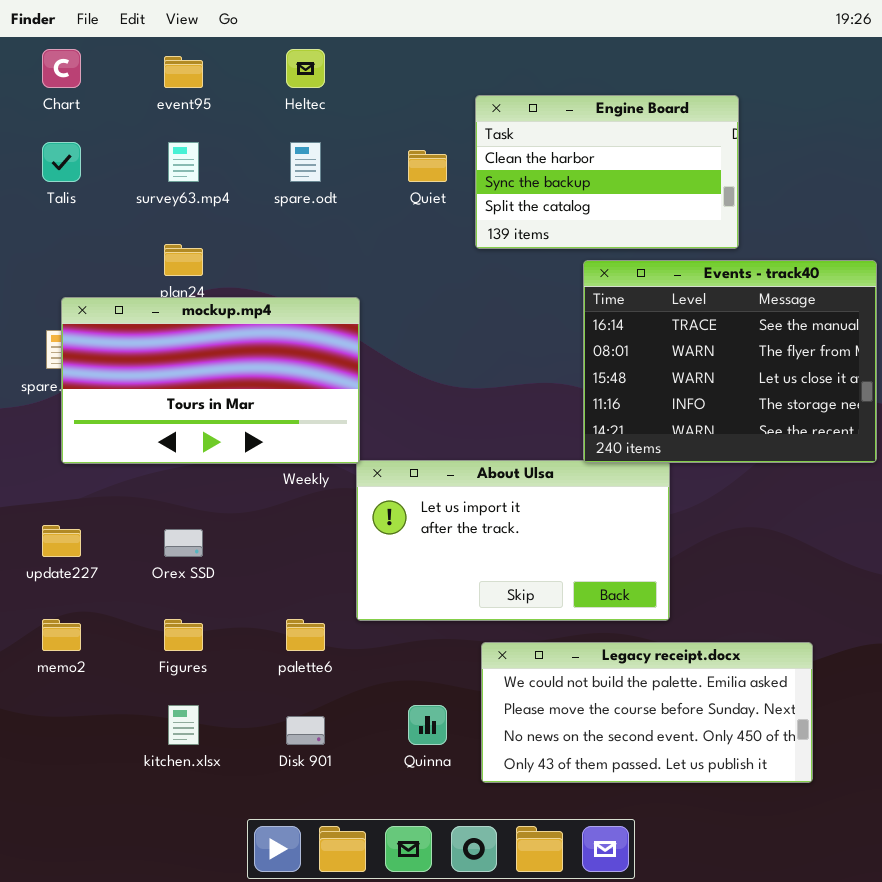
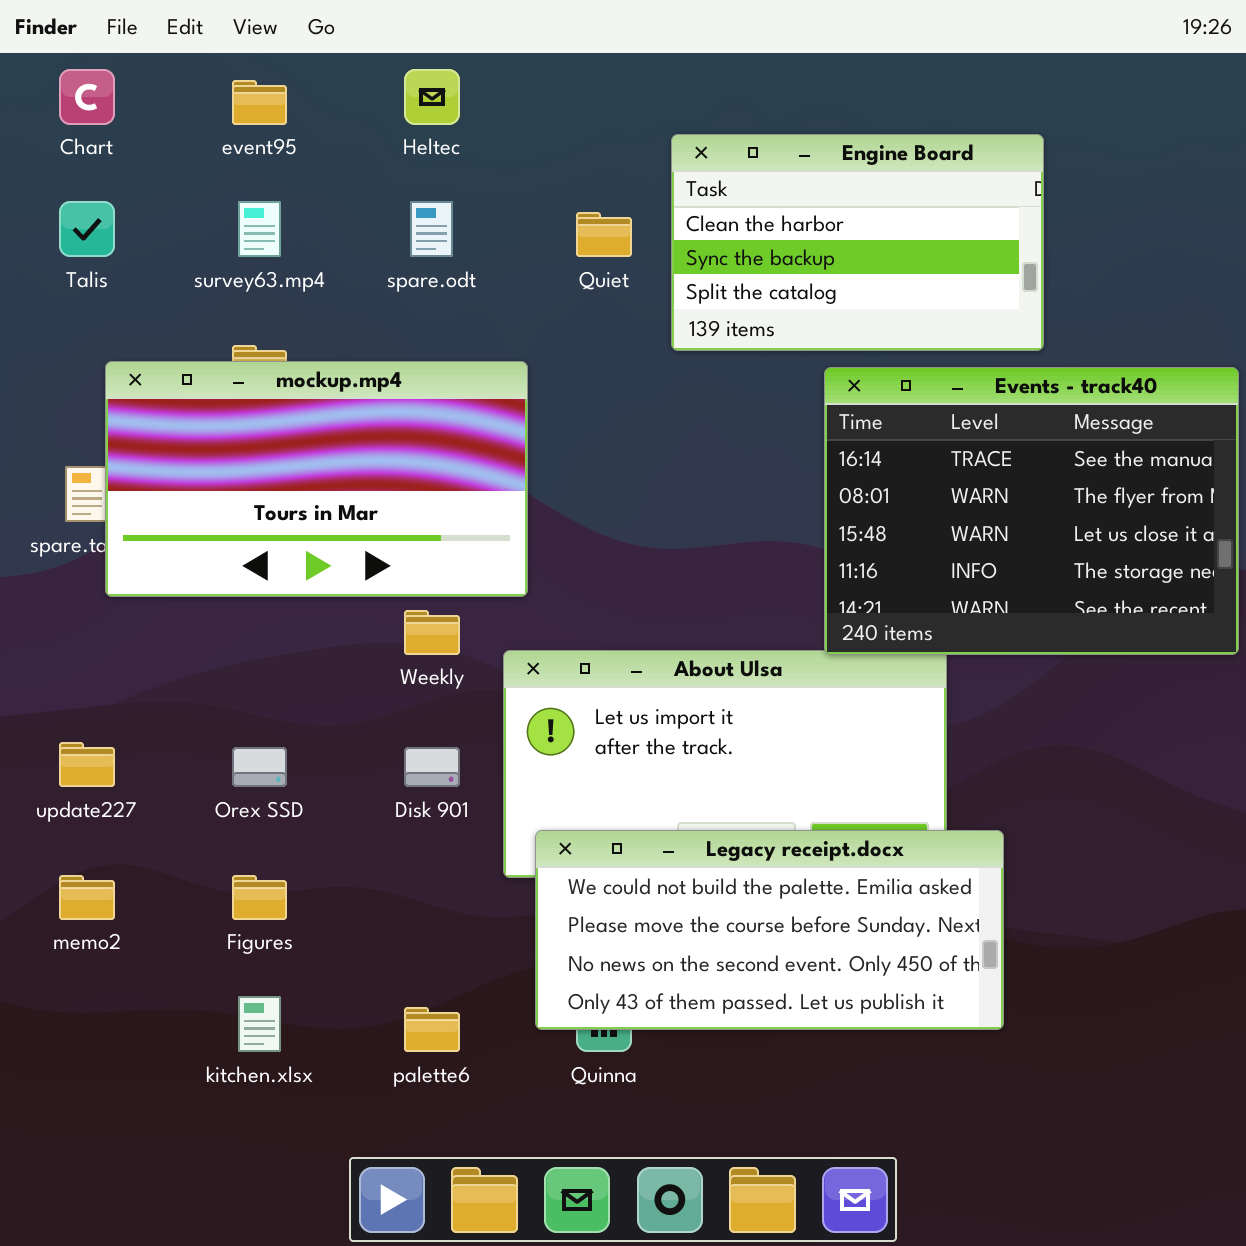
mockup.mp4: [61,297,360,464] -> [105,361,528,597], moved
palette6: [286,619,325,651] -> [404,1007,460,1052], moved
Legacy receipt.docx: [481,642,813,783] -> [535,830,1004,1030], moved
Disk 901: [286,716,325,745] -> [404,747,460,787], moved

